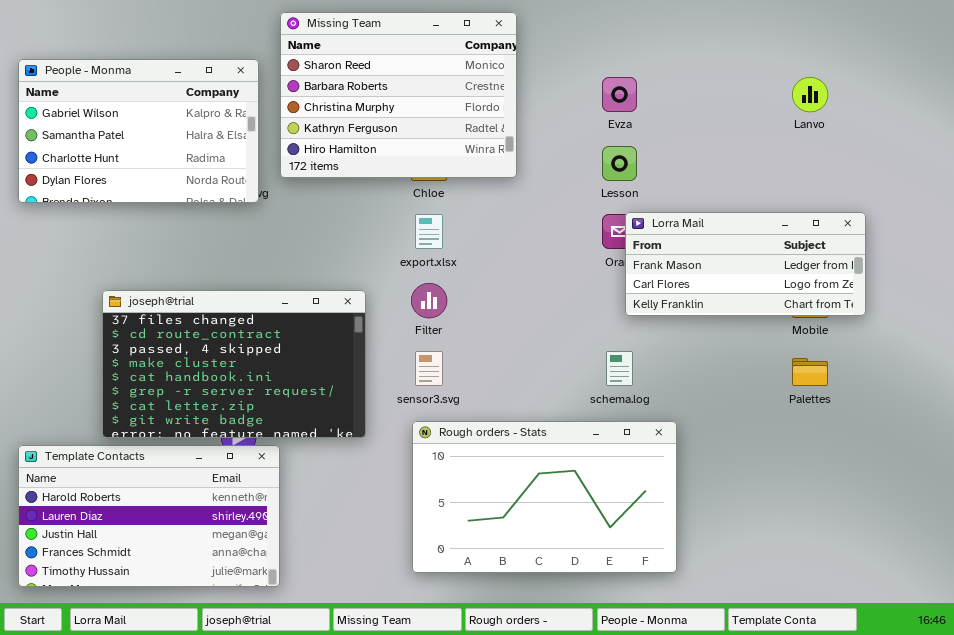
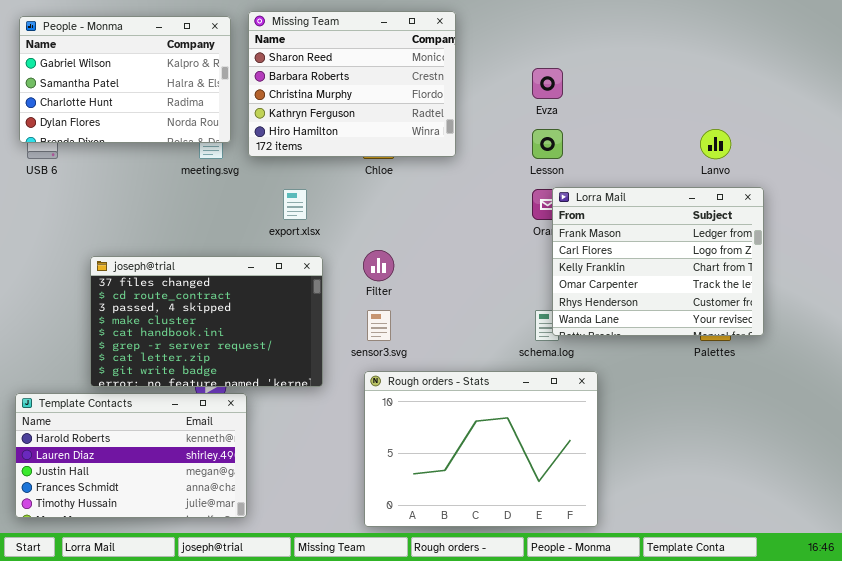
People - Monma: [18,59,259,203] -> [19,16,231,143], moved
Lanvo: [792,77,828,112] -> [700,129,731,159], moved
Lorra Mail: [625,212,866,316] -> [552,187,764,336], resized
export.xlsx: [415,214,443,249] -> [283,189,307,220], moved
Rough orders - Stats: [412,421,677,573] -> [364,371,598,527], resized

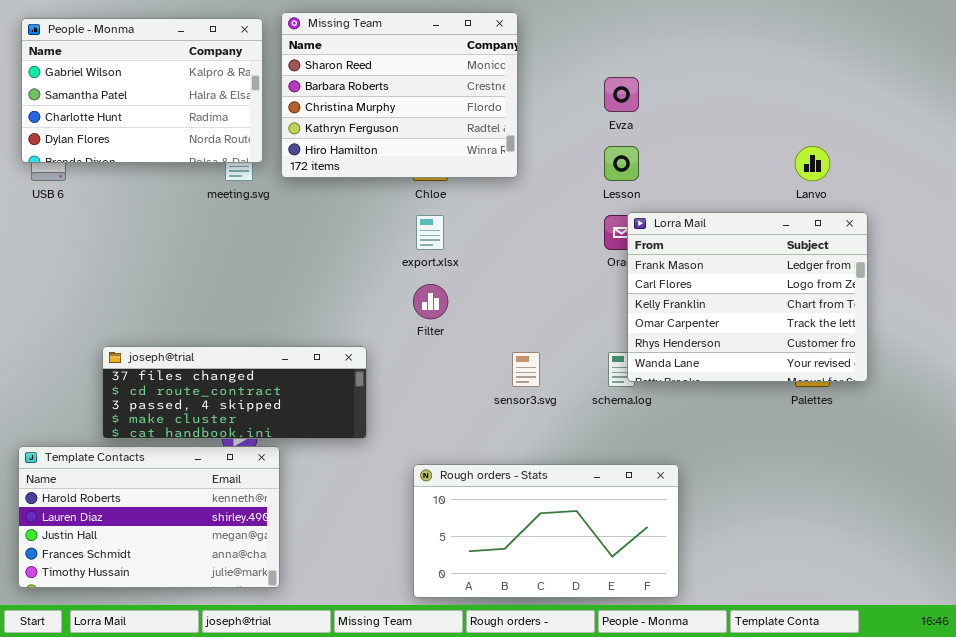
export.xlsx: [283,189,307,220] -> [416,215,444,250], moved
joseph@trial: [90,256,323,387] -> [102,346,367,439], resized
sensor3.svg: [367,310,391,341] -> [512,352,540,387], moved
Rough orders - Stats: [364,371,598,527] -> [413,464,679,598], resized

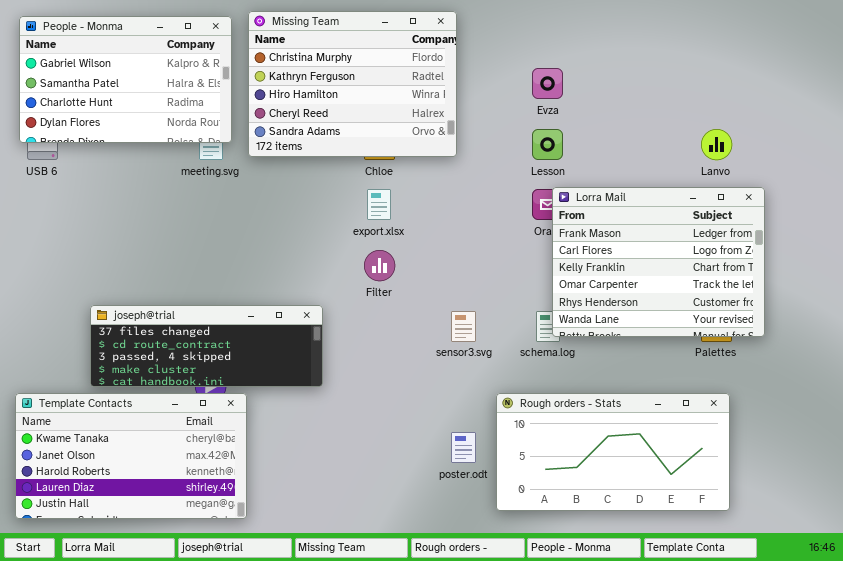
Missing Team: [281,12,518,178] -> [248,11,457,157], scrolled down 2 rows
Template Contacts: [18,446,280,588] -> [15,393,247,519], scrolled up 2 rows
Rough orders - Stats: [413,464,679,598] -> [496,393,730,511], moved

